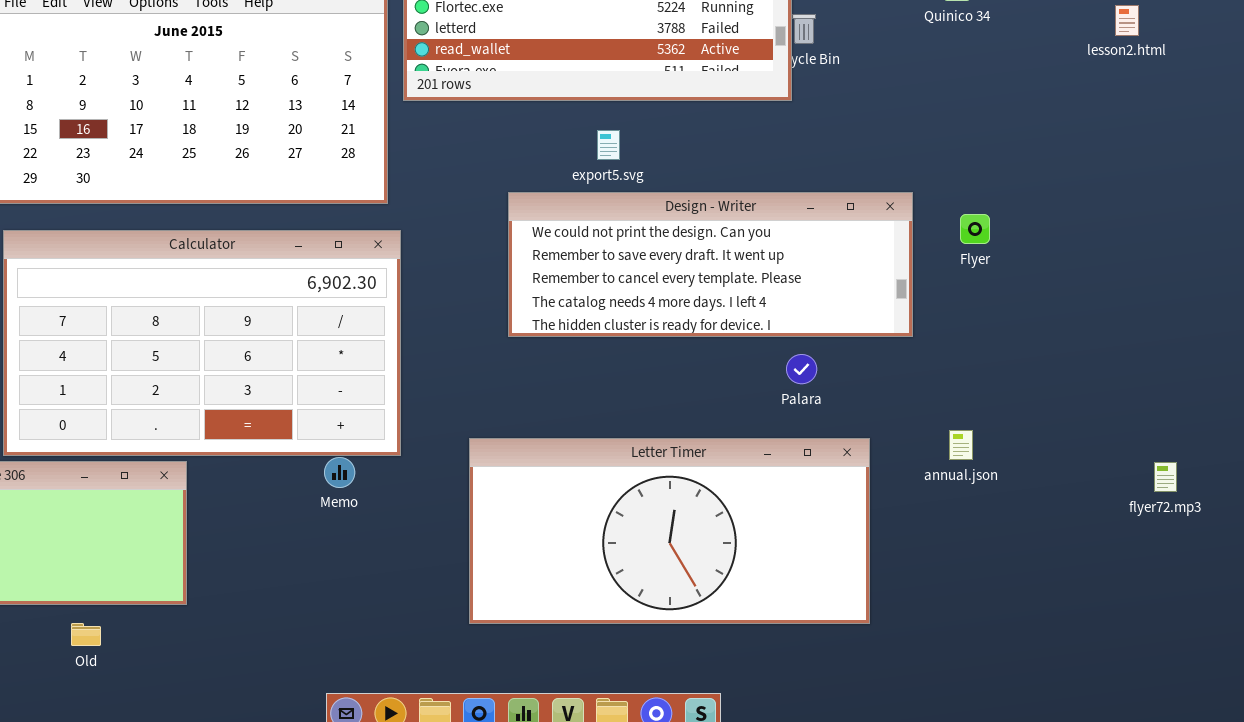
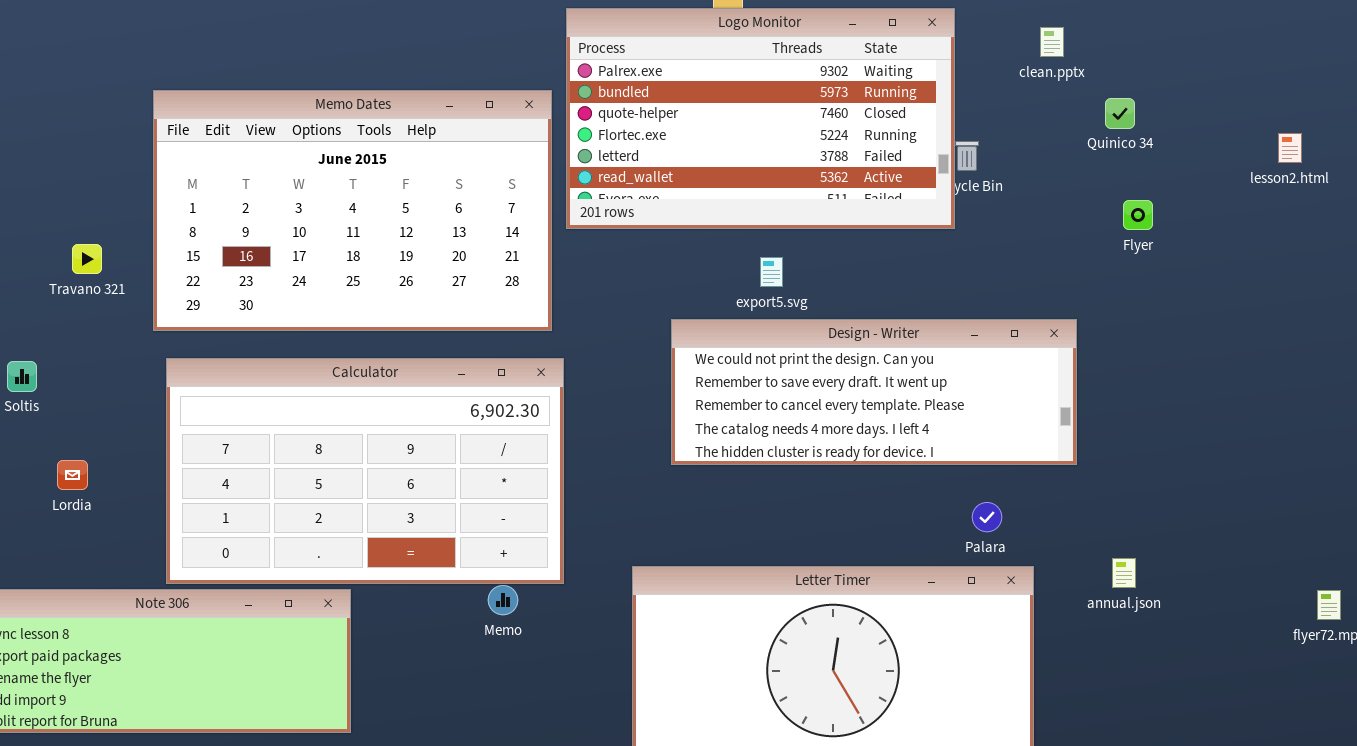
Flyer: [960,214,990,244] -> [1123,200,1153,230], moved
Palara: [786,354,817,384] -> [972,502,1002,532], moved

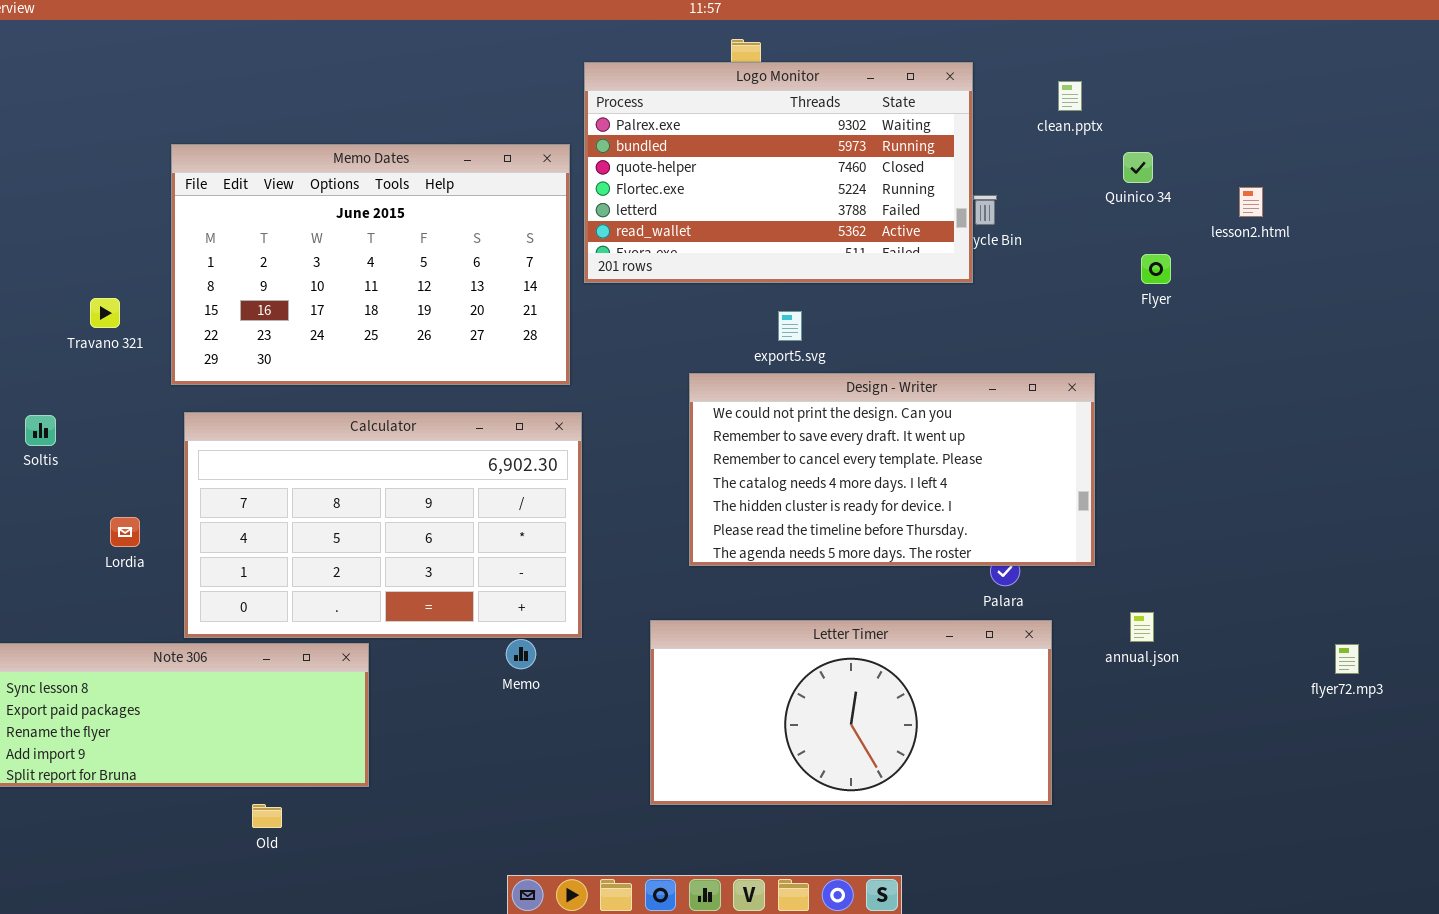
lesson2.html: [1278,133,1302,163] -> [1239,187,1263,217], moved
Design - Writer: [671,319,1077,465] -> [689,373,1095,566], resized
Lordia: [57,460,88,490] -> [110,517,140,547], moved

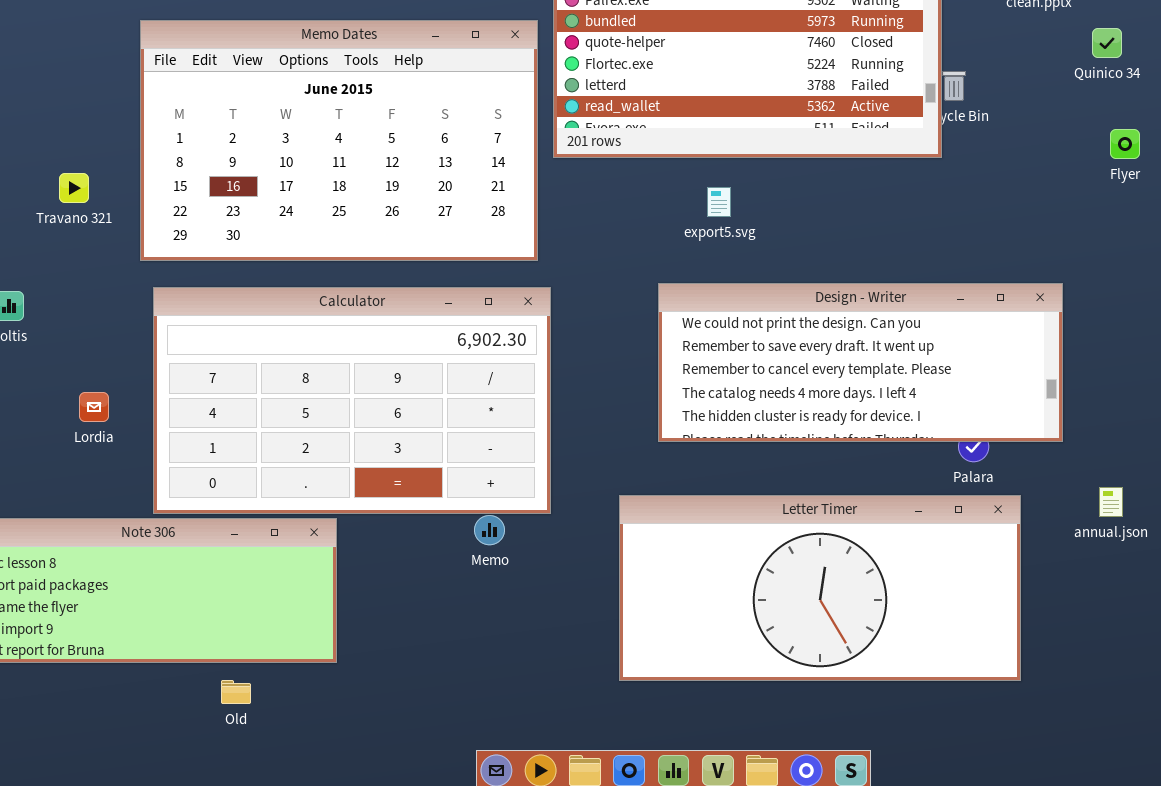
export5.svg: [778,311,802,341] -> [707,187,731,217], moved
Design - Writer: [689,373,1095,566] -> [658,283,1063,442], resized

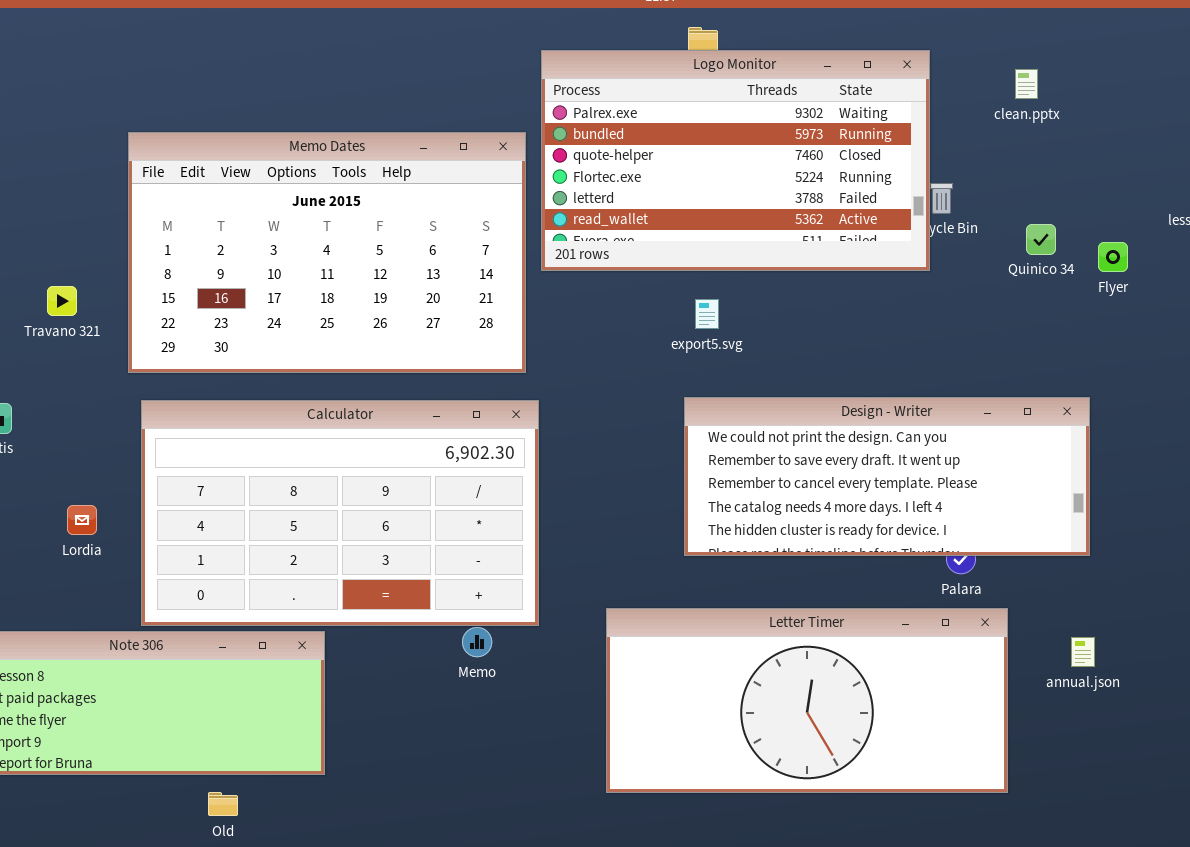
Quinico 34: [1092,28,1122,58] -> [1026,224,1056,255], moved
Design - Writer: [658,283,1063,442] -> [684,397,1090,556], moved
annual.json: [1099,487,1123,517] -> [1071,637,1095,667], moved

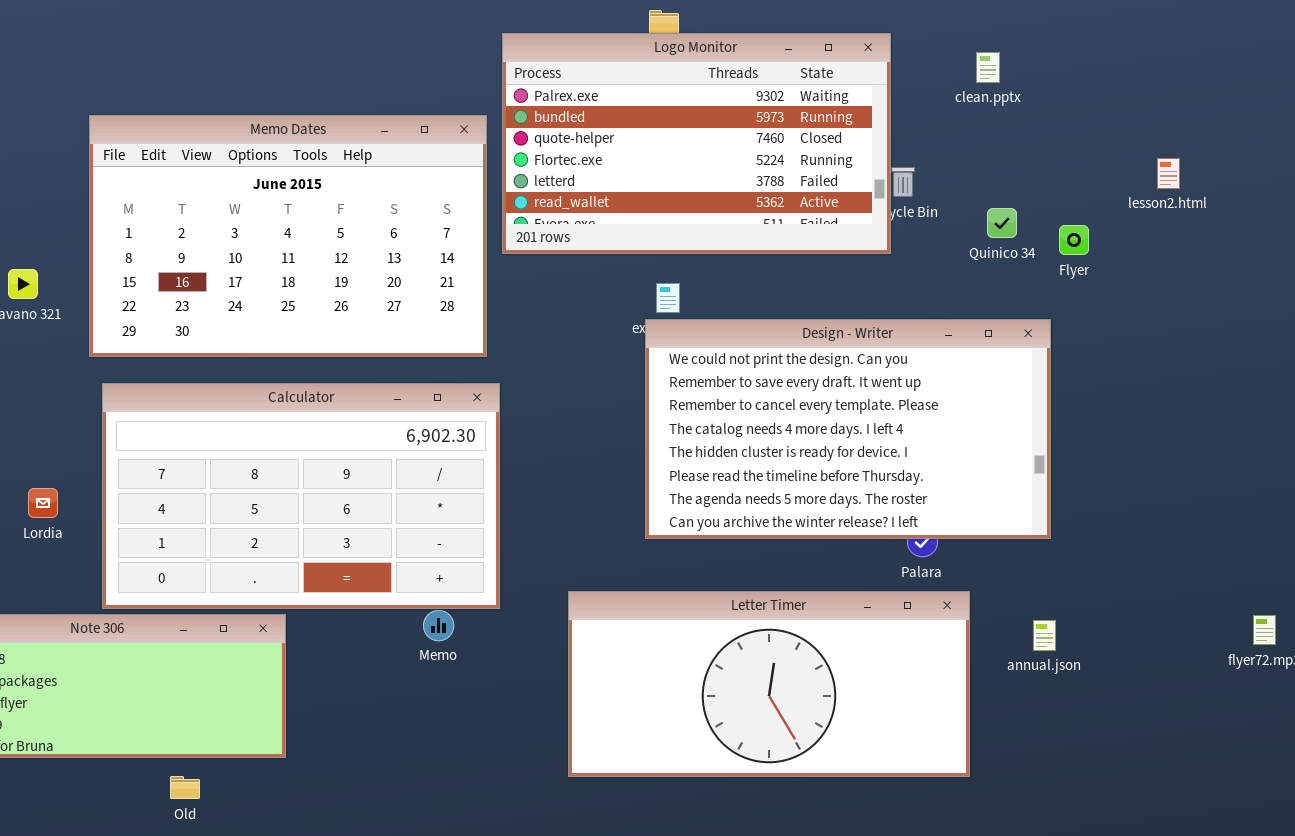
Design - Writer: [684,397,1090,556] -> [645,319,1051,539], resized

